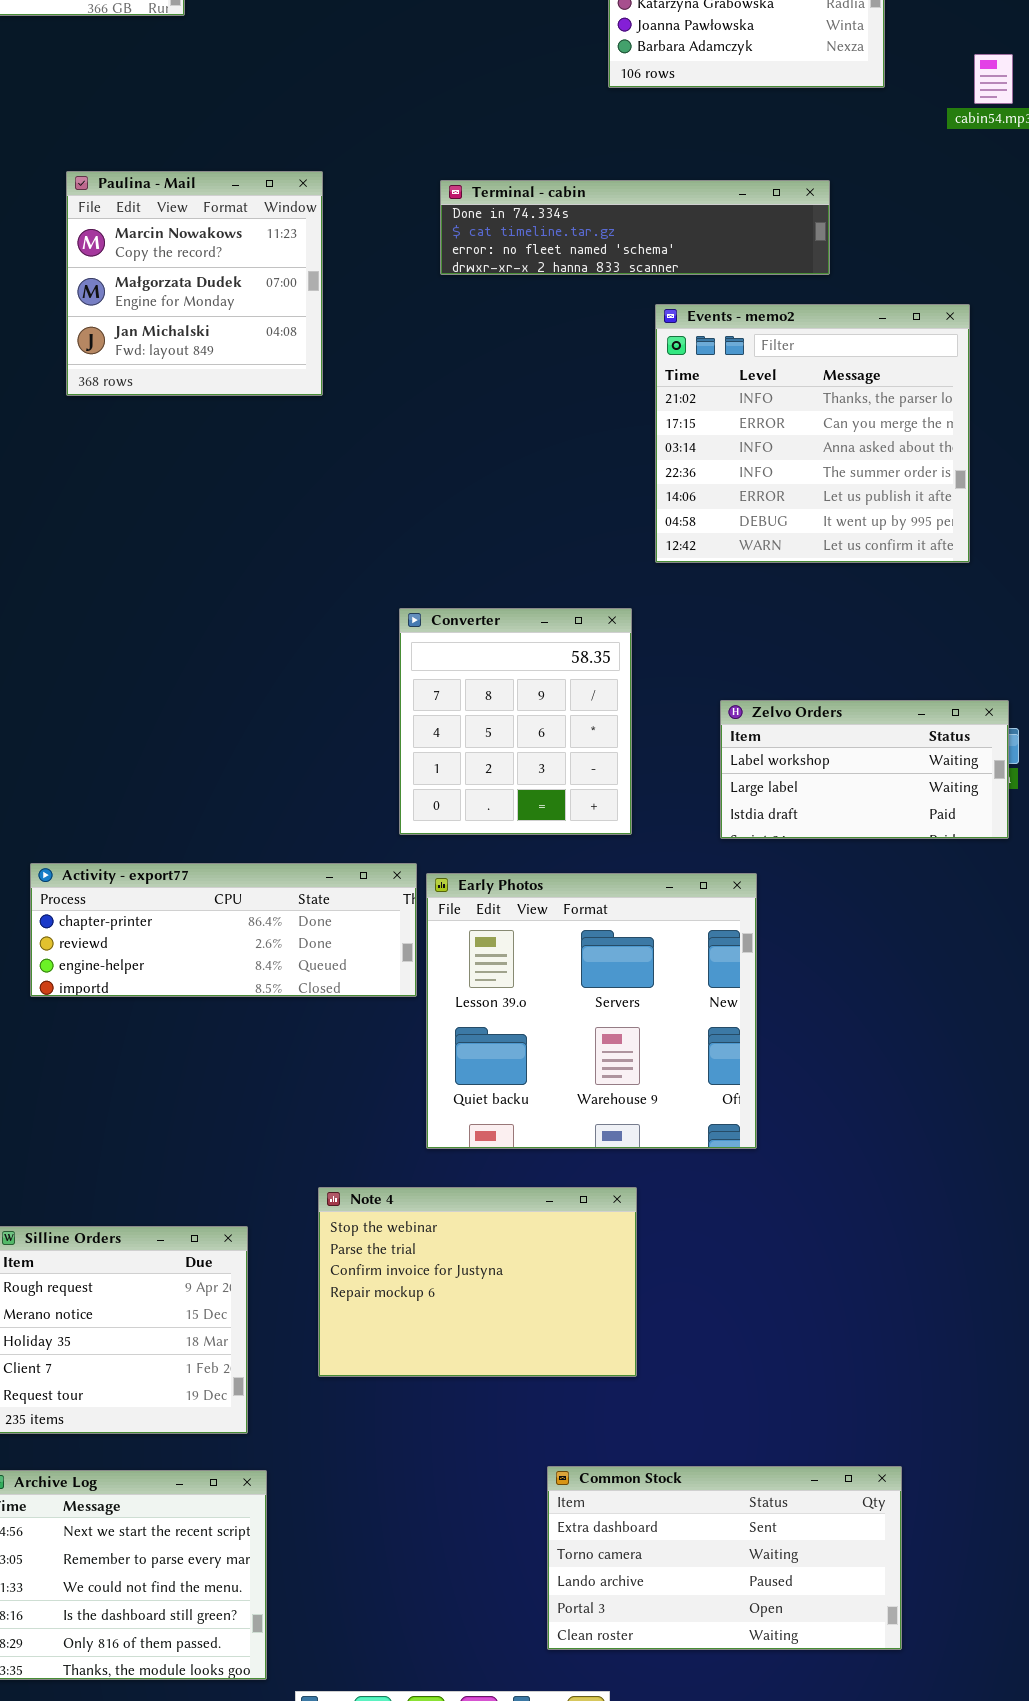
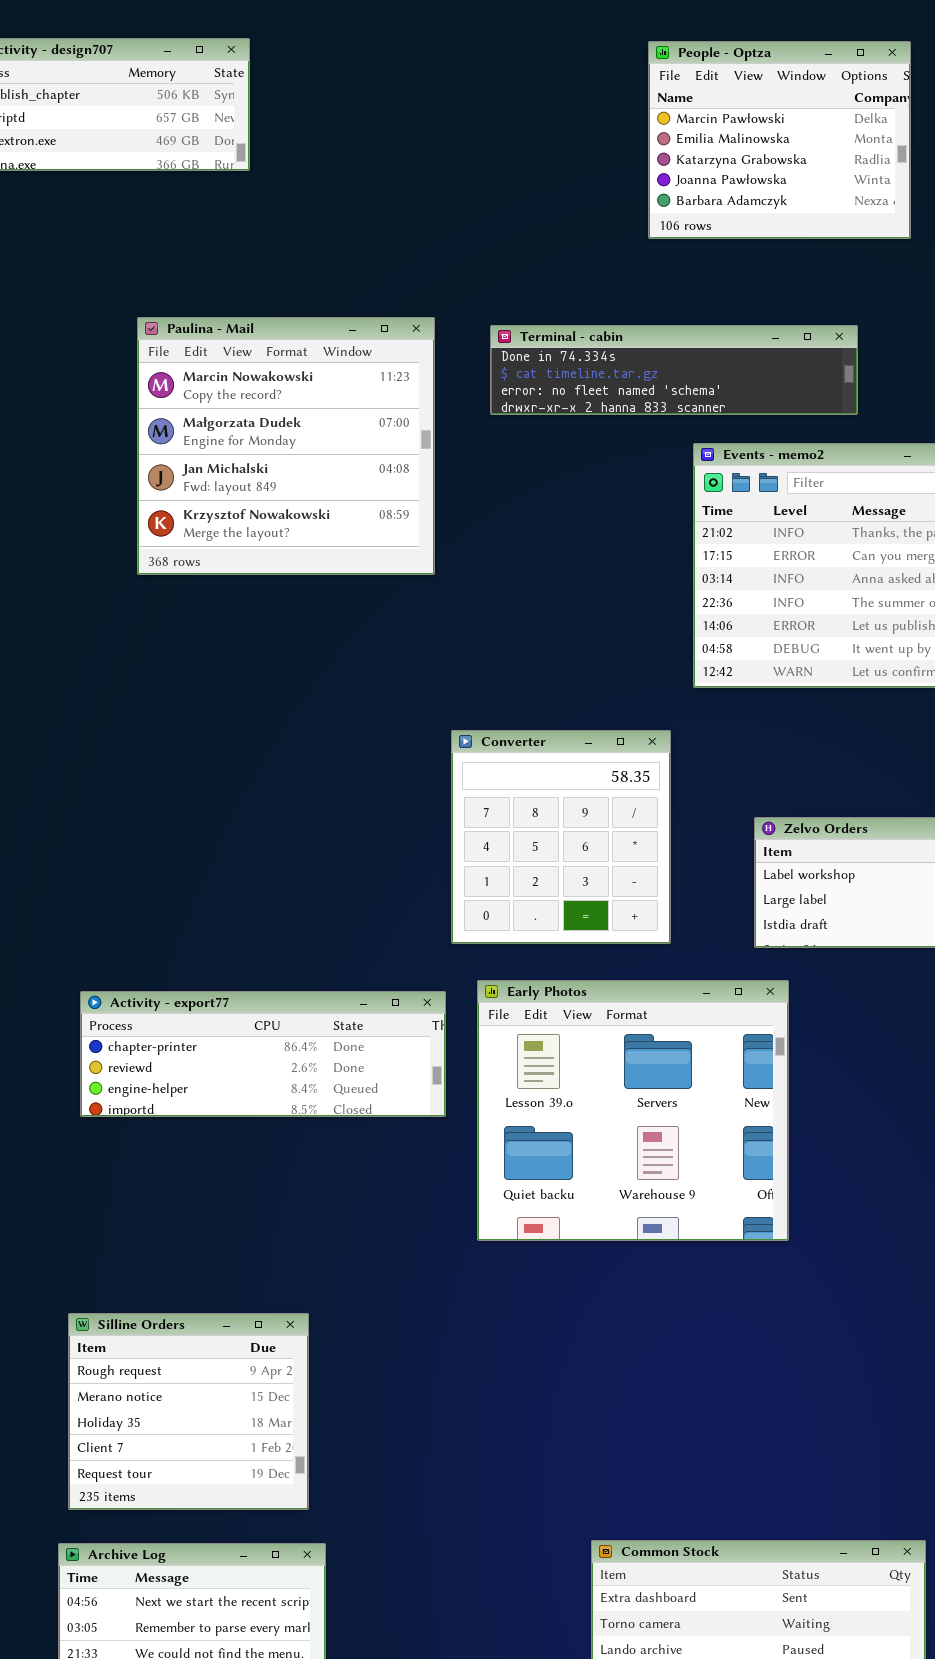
Paulina - Mail: [66,171,323,396] -> [137,317,435,575], resized
Activity - export77: [30,863,417,997] -> [80,991,446,1117], moved
Note 4: [318,1187,637,1377] -> none, closed

